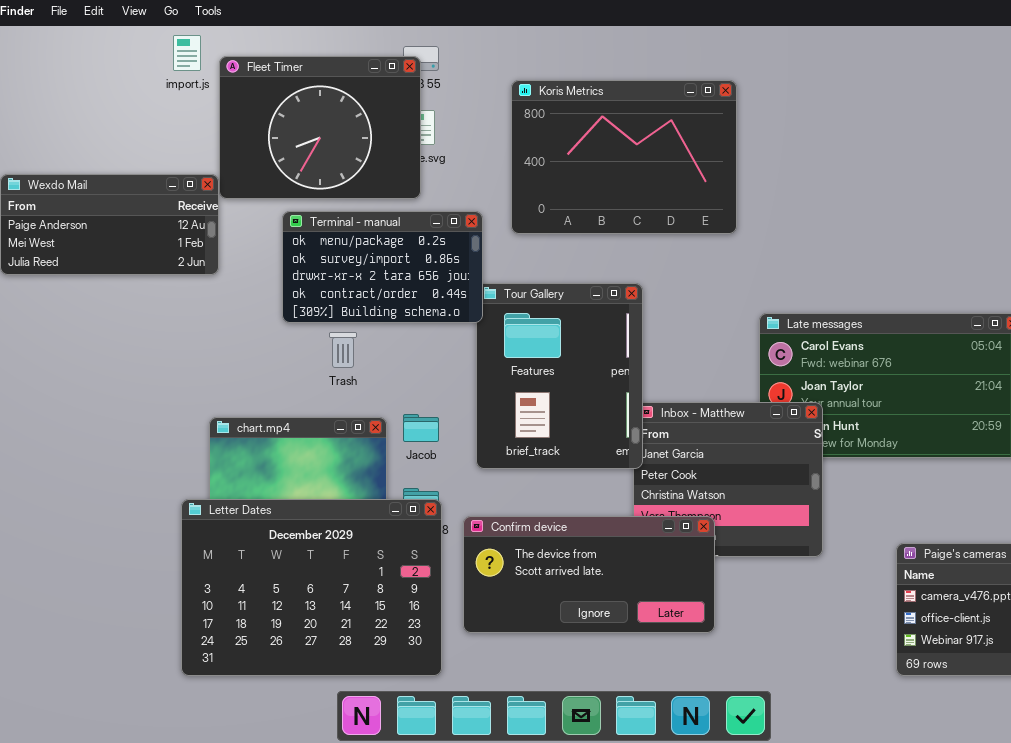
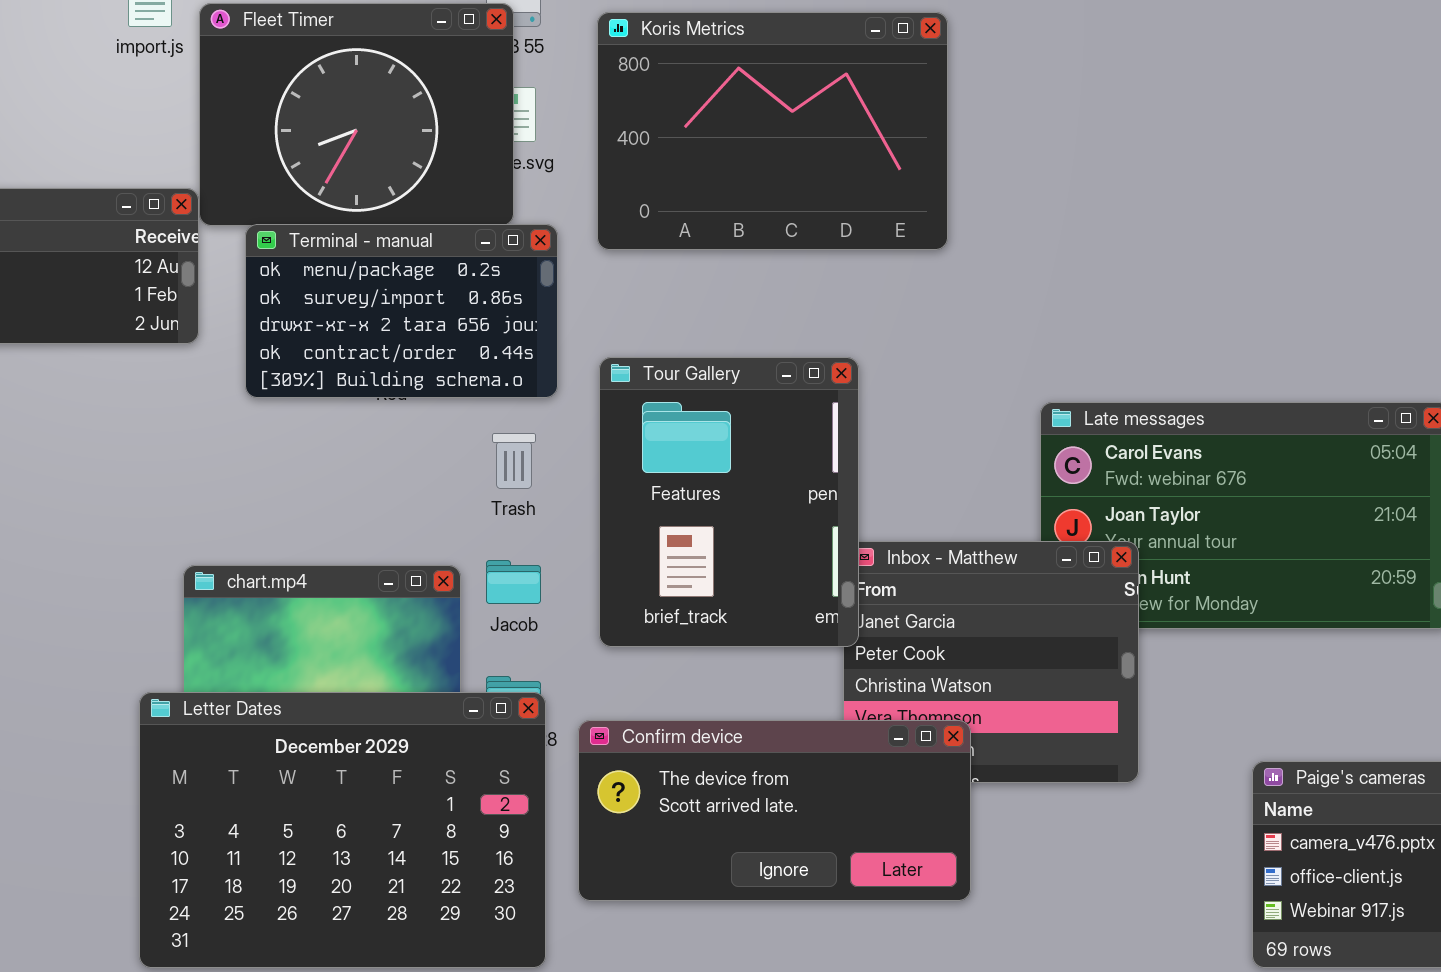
Koris Metrics: [511,80,737,234] -> [597,12,948,250], moved
Terminal - manual: [282,211,483,323] -> [245,224,558,398], moved
Trash: [329,332,357,368] -> [492,433,536,489], moved

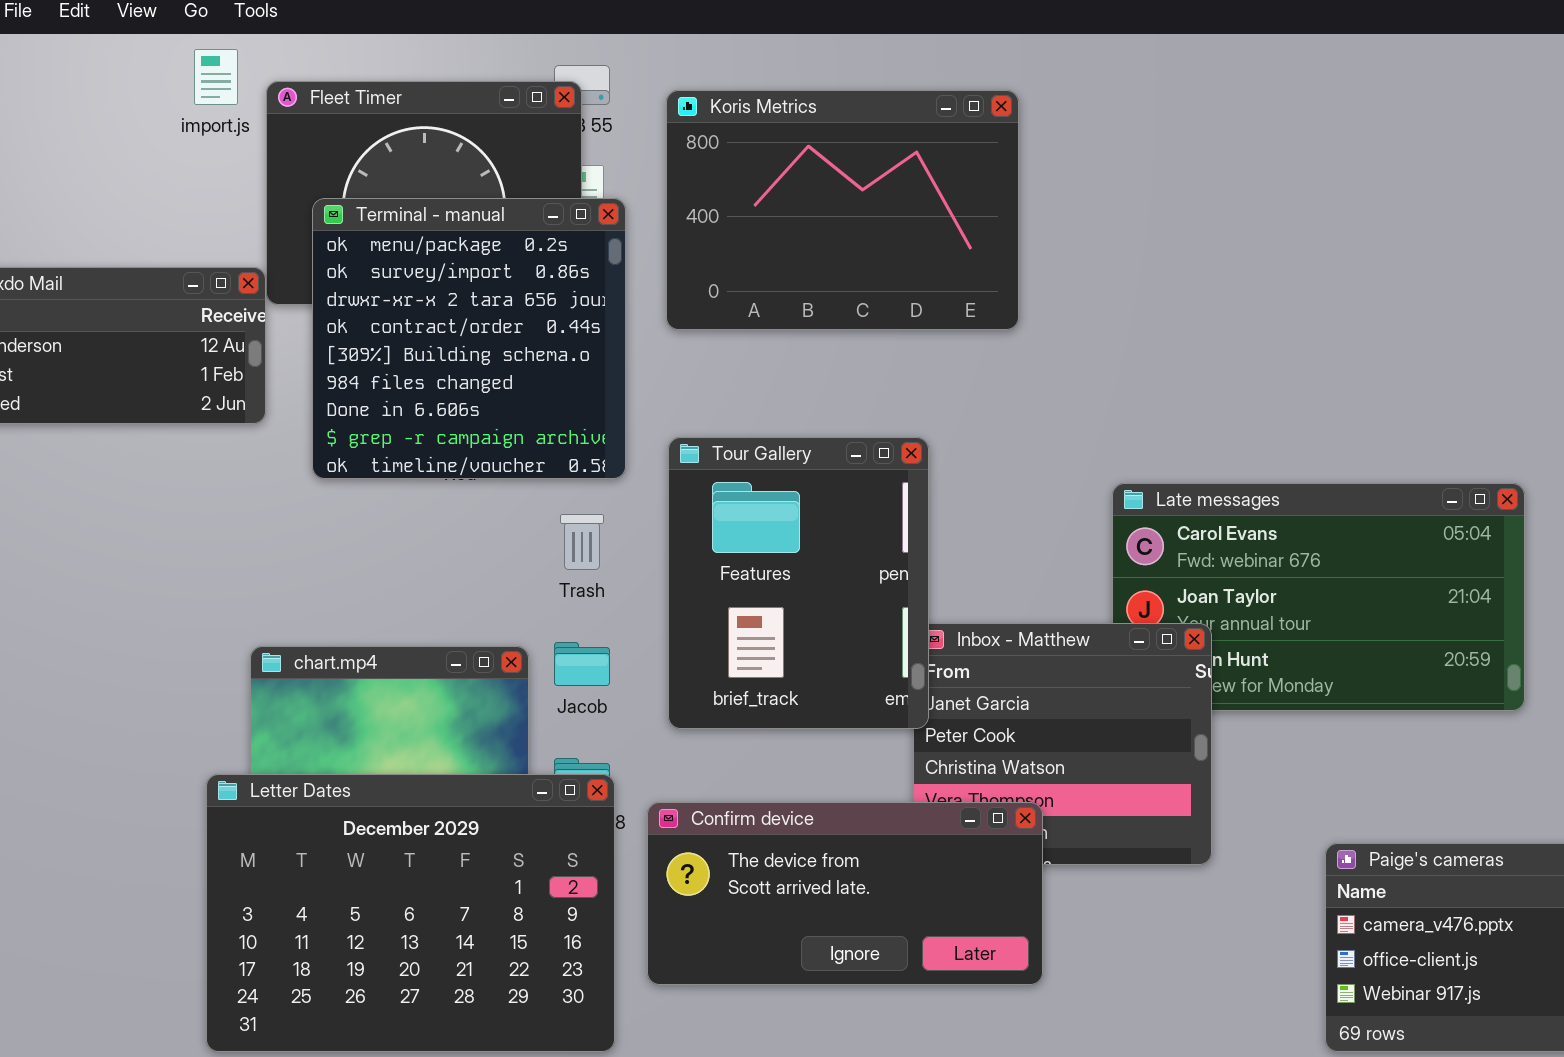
Terminal - manual: [245,224,558,398] -> [312,198,626,479], resized

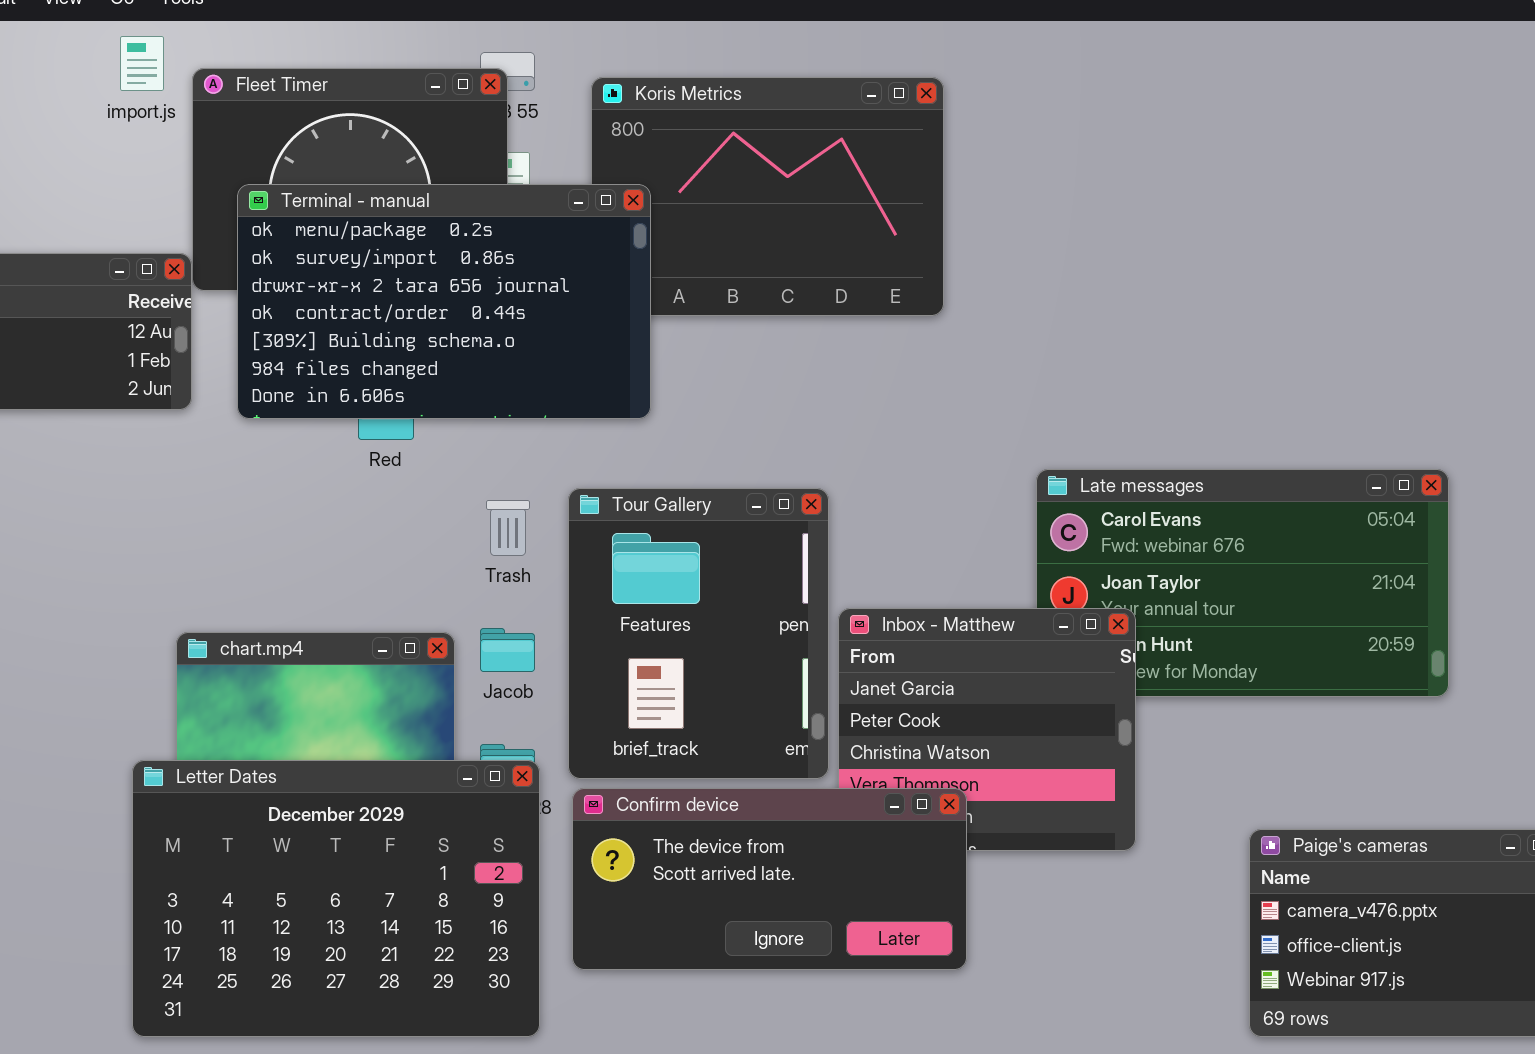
Terminal - manual: [312,198,626,479] -> [237,184,651,419], resized
Tour Gallery: [668,437,929,729] -> [568,488,829,779], moved

